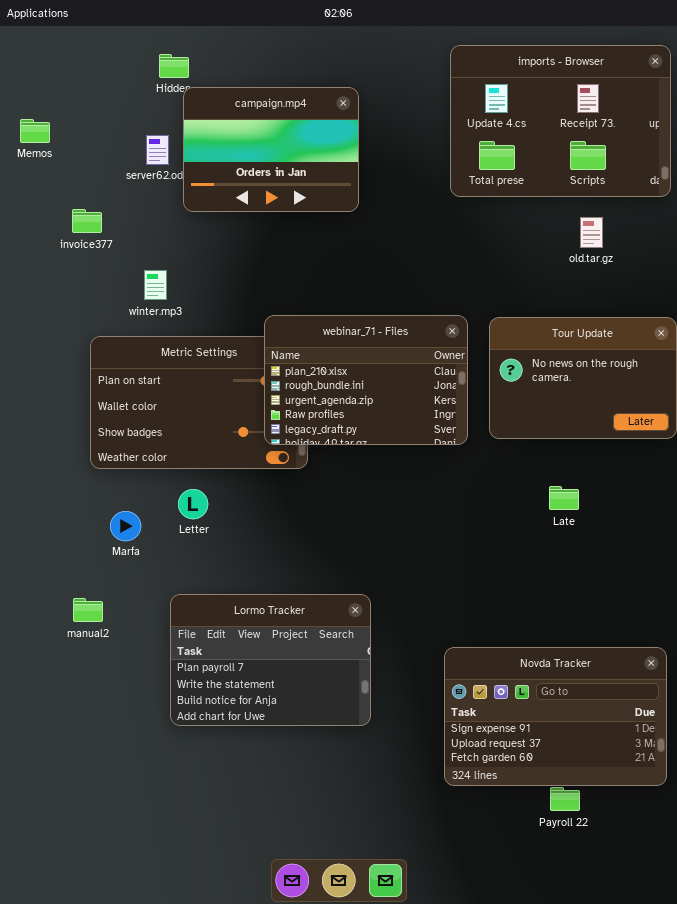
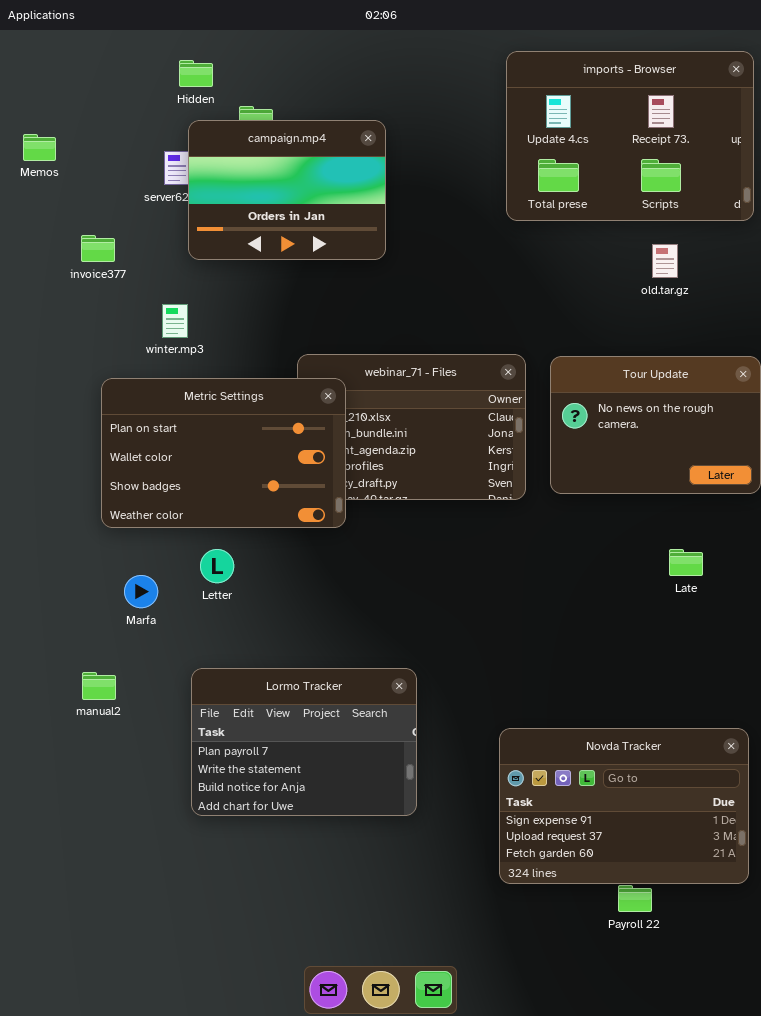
campaign.mp4: [183,87,359,212] -> [188,120,386,260], moved
Metric Settings: [90,336,308,469] -> [101,378,346,528], raised
Late: [549,486,579,510] -> [669,549,703,576], moved

